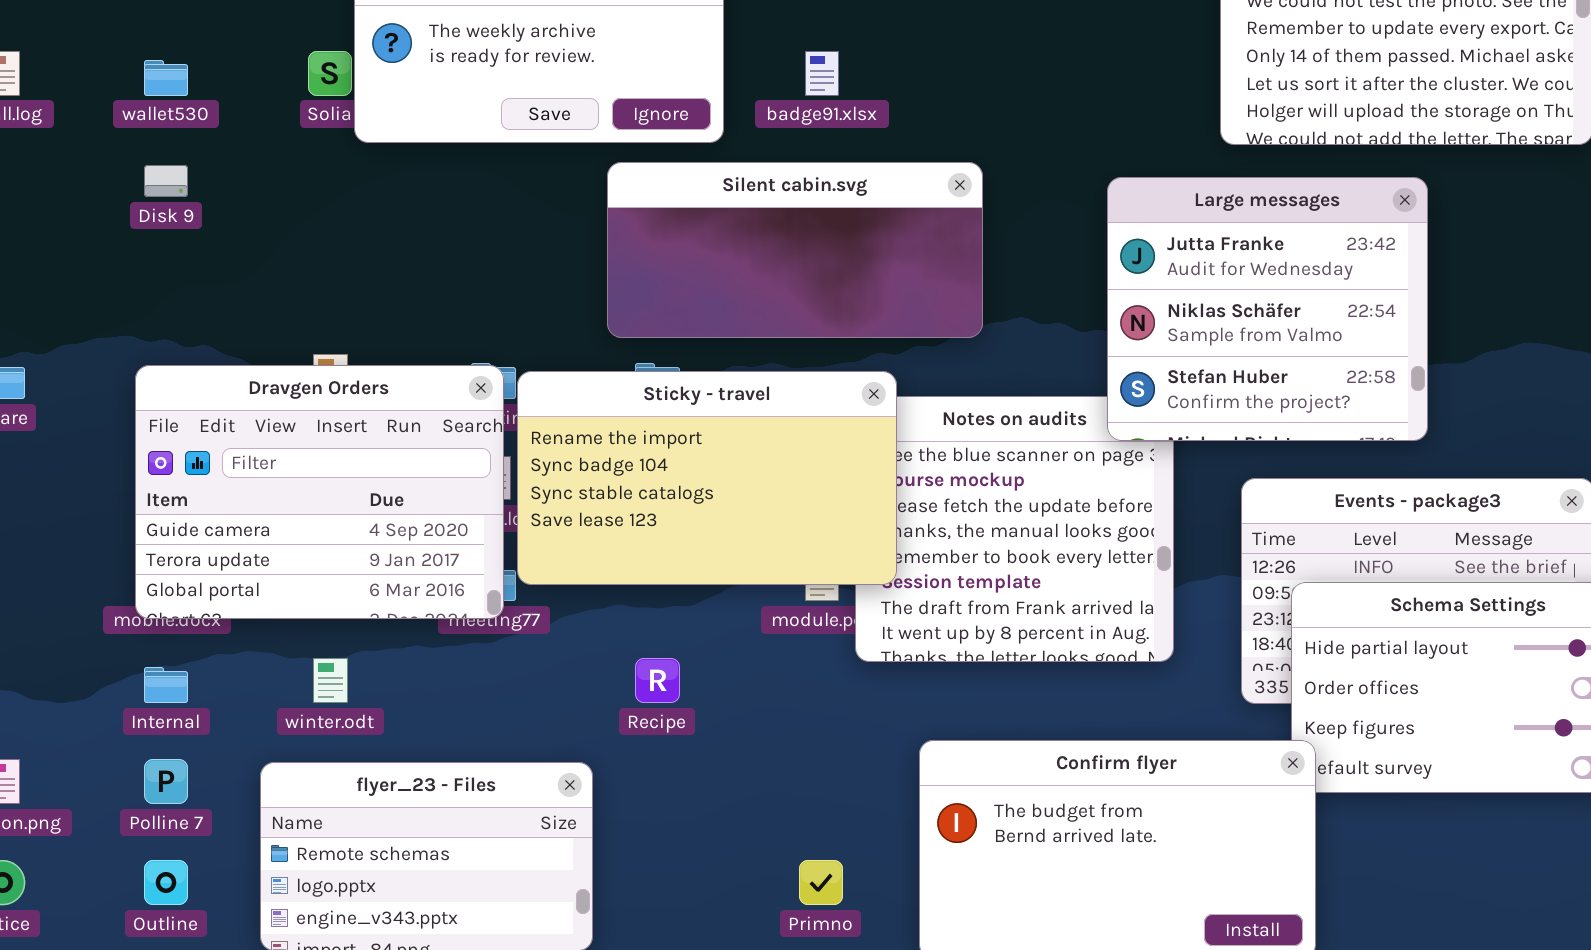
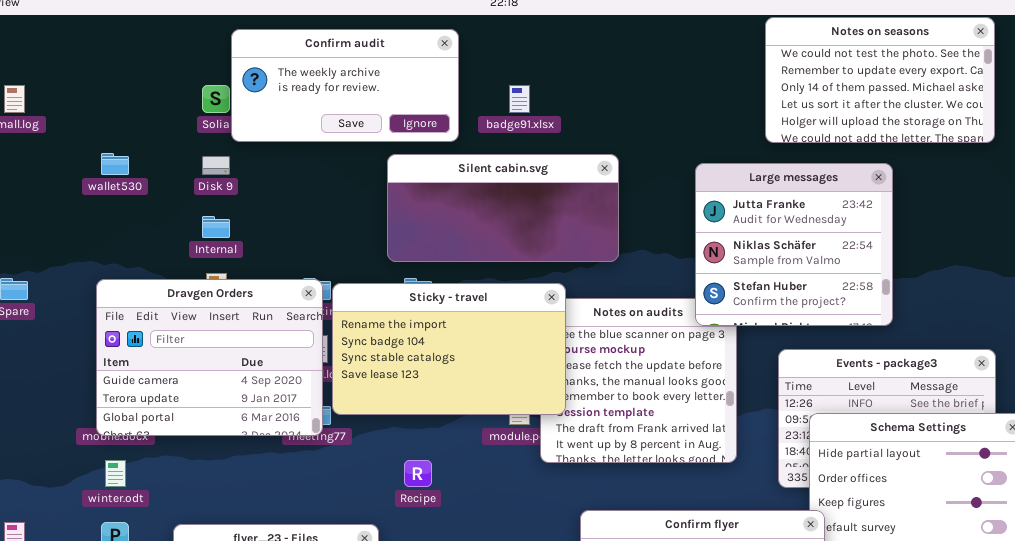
wallet530: [144,60,188,96] -> [101,153,129,175], moved
Disk 9: [144,165,188,197] -> [202,156,230,175], moved
winter.odt: [313,658,348,703] -> [105,460,126,487], moved
Internal: [144,667,188,703] -> [202,216,230,238], moved

